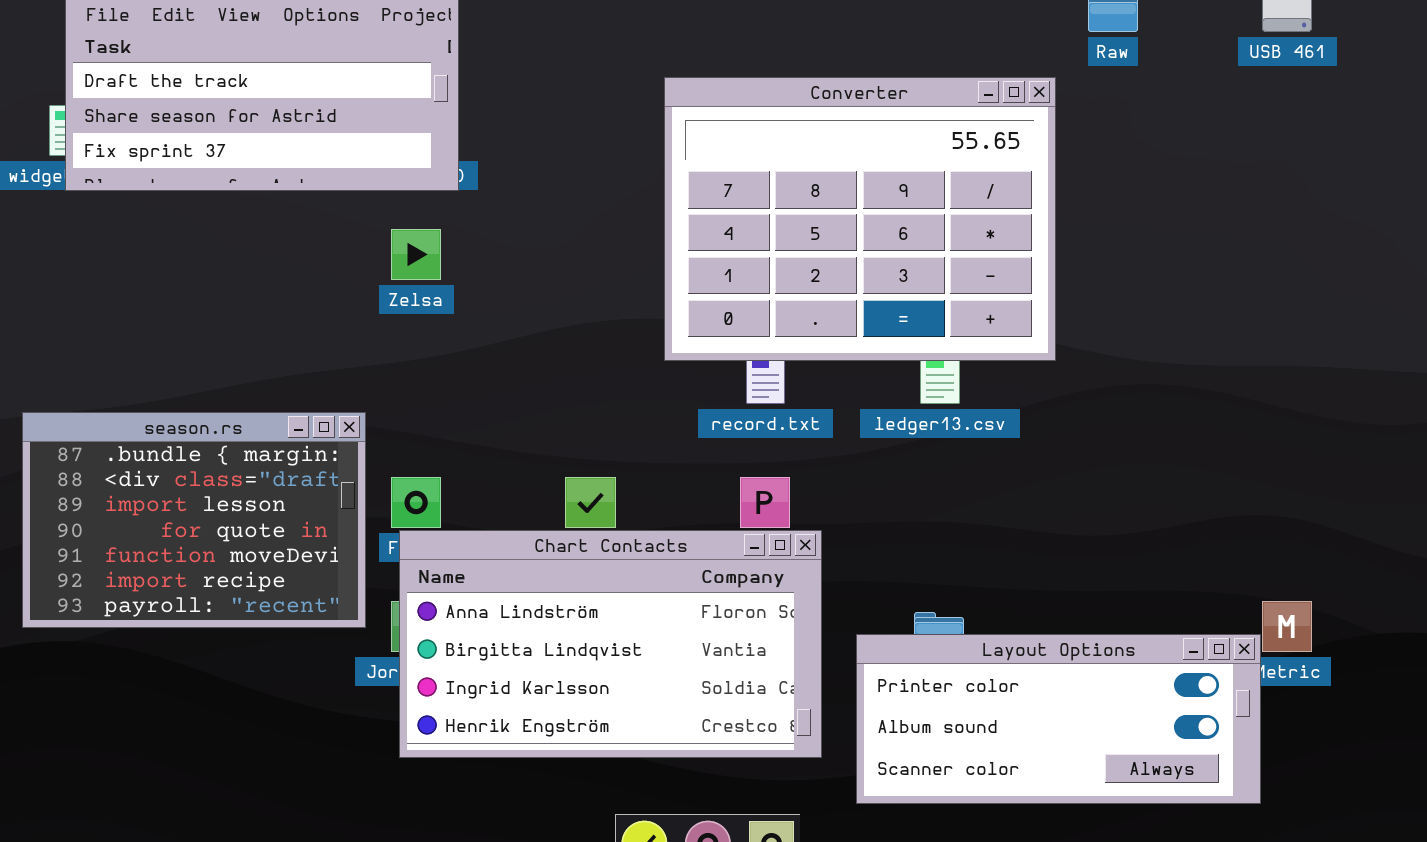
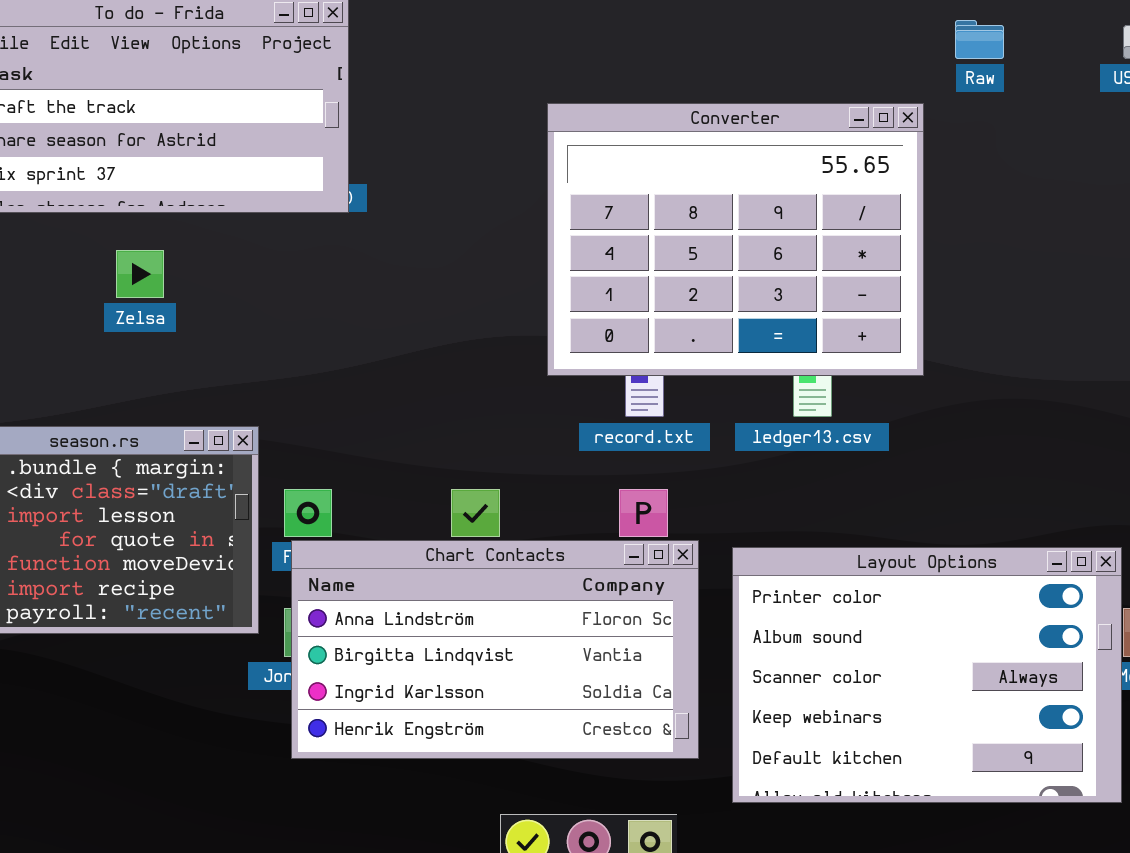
Zelsa: [391,229,441,280] -> [116,250,164,298], moved
Layout Options: [856,634,1261,804] -> [732,547,1122,803], resized

